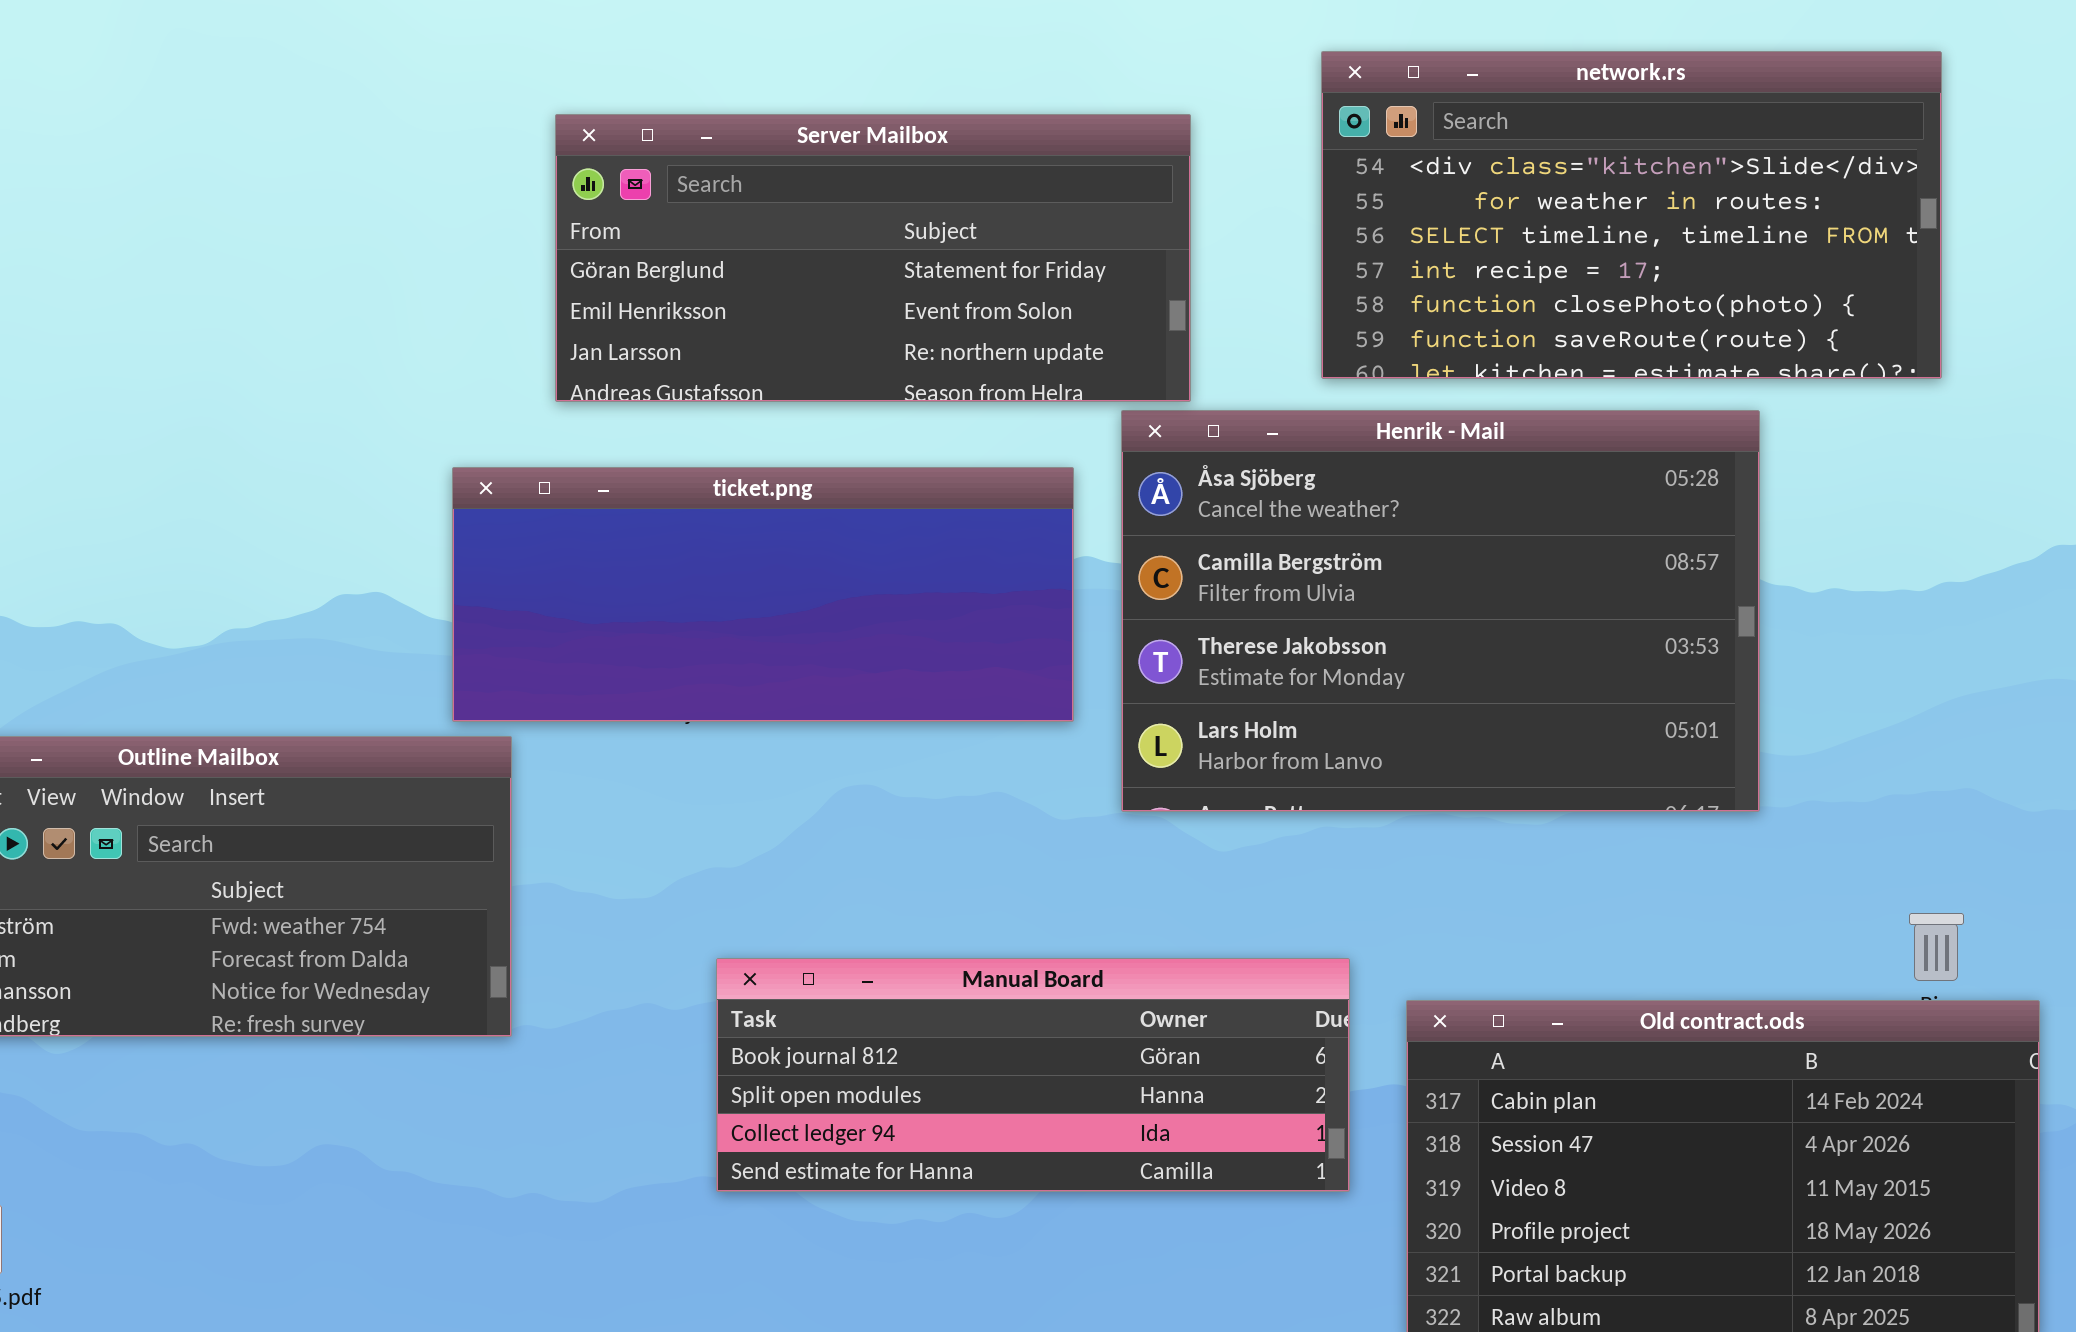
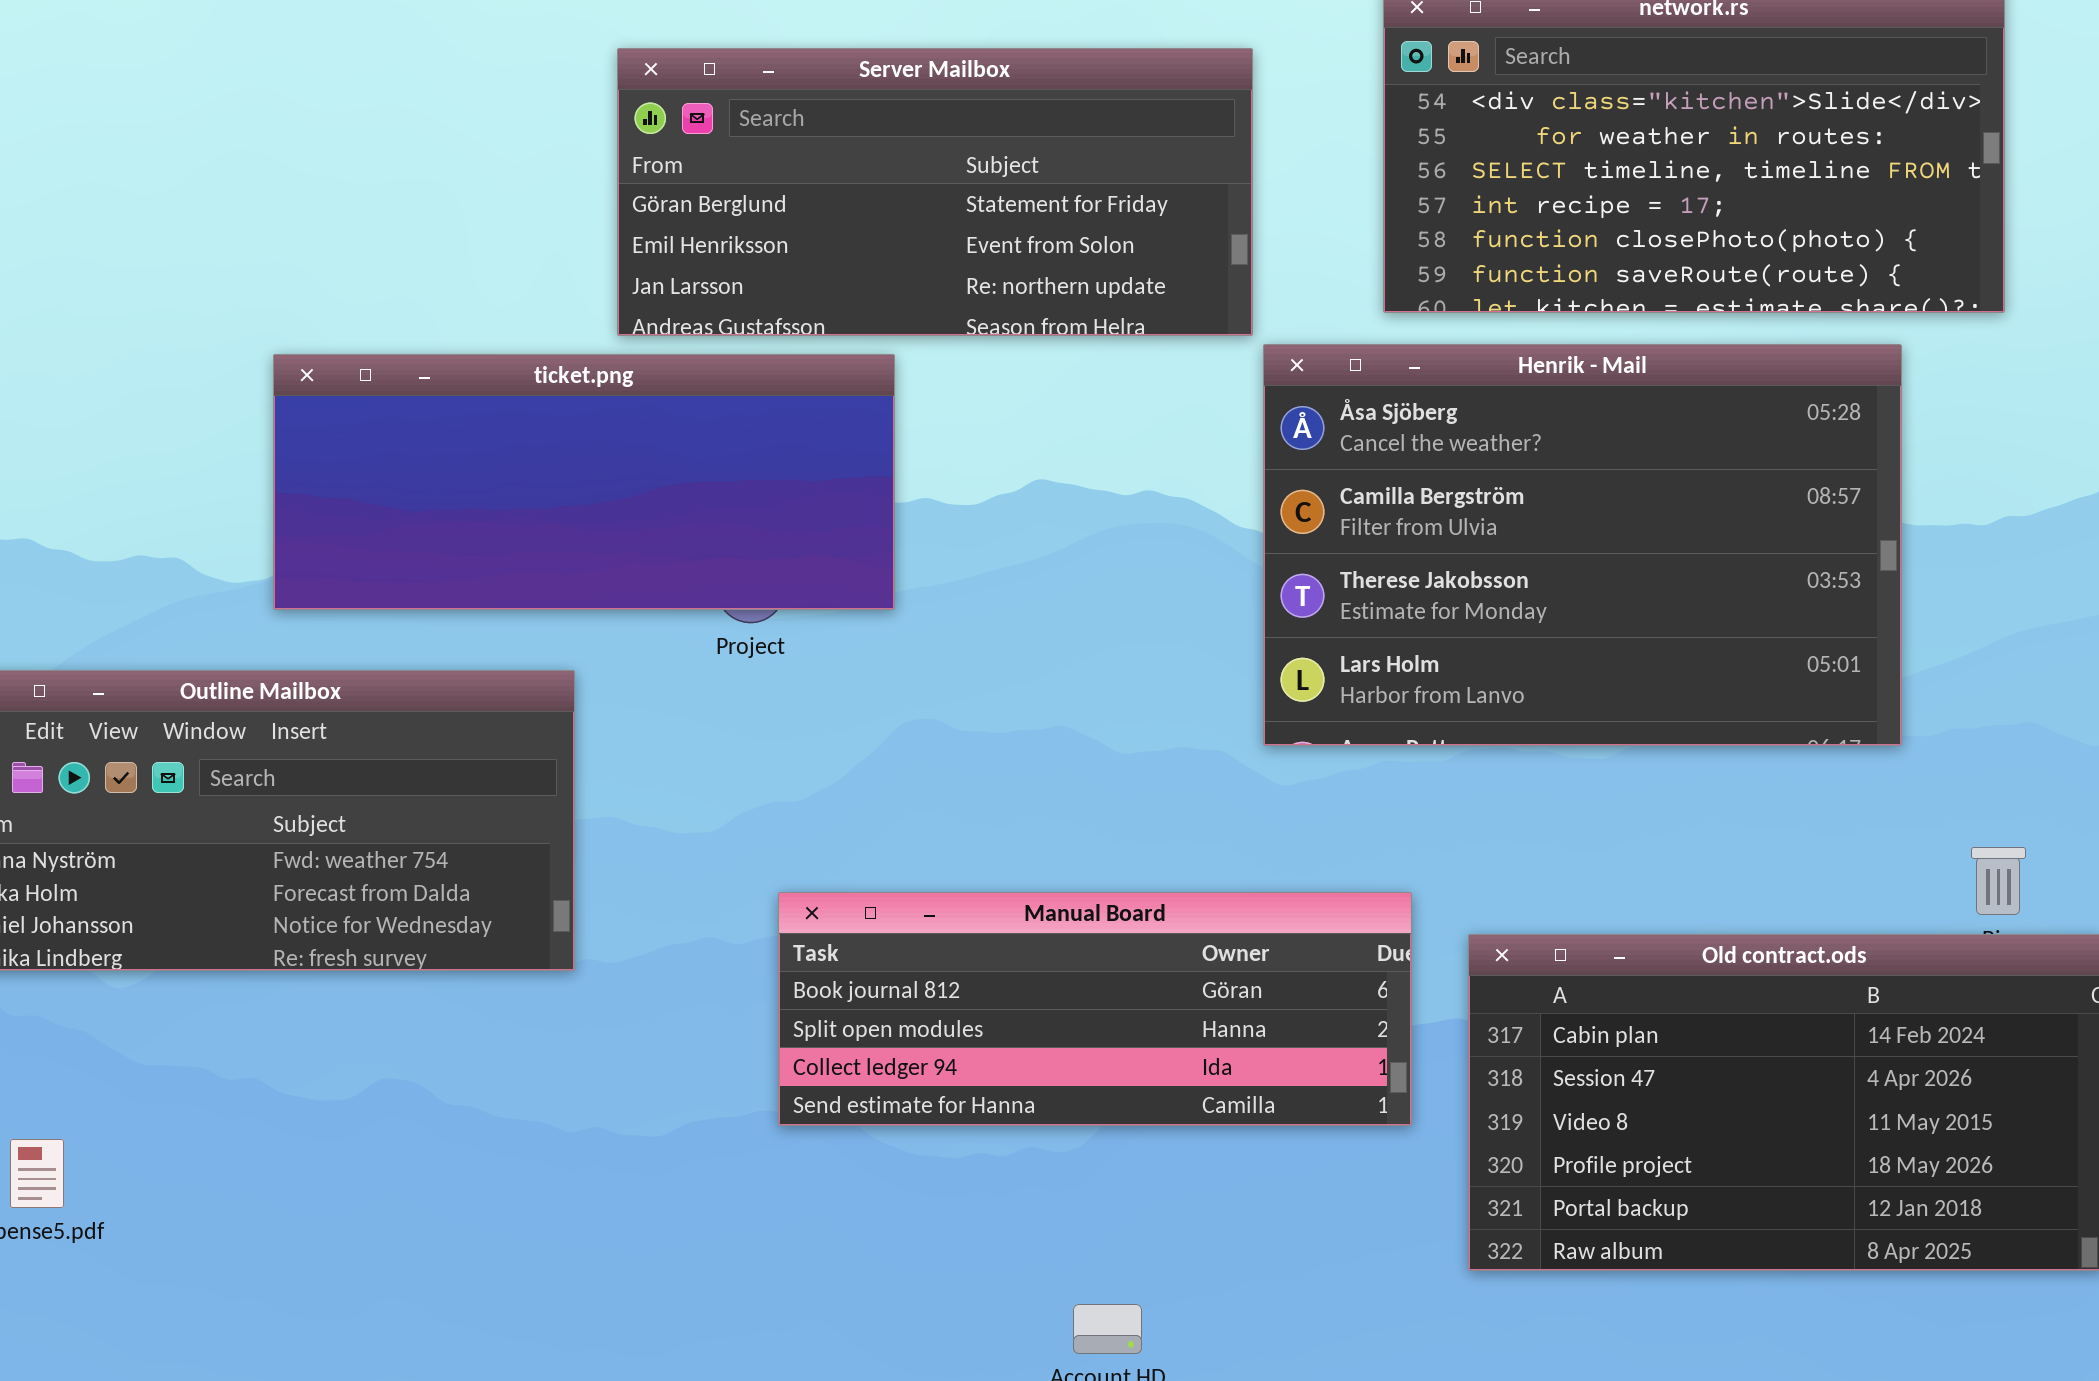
Henrik - Mail: [1121,410,1760,812] -> [1263,344,1902,746], moved
ticket.png: [452,467,1074,722] -> [273,354,895,610], moved

